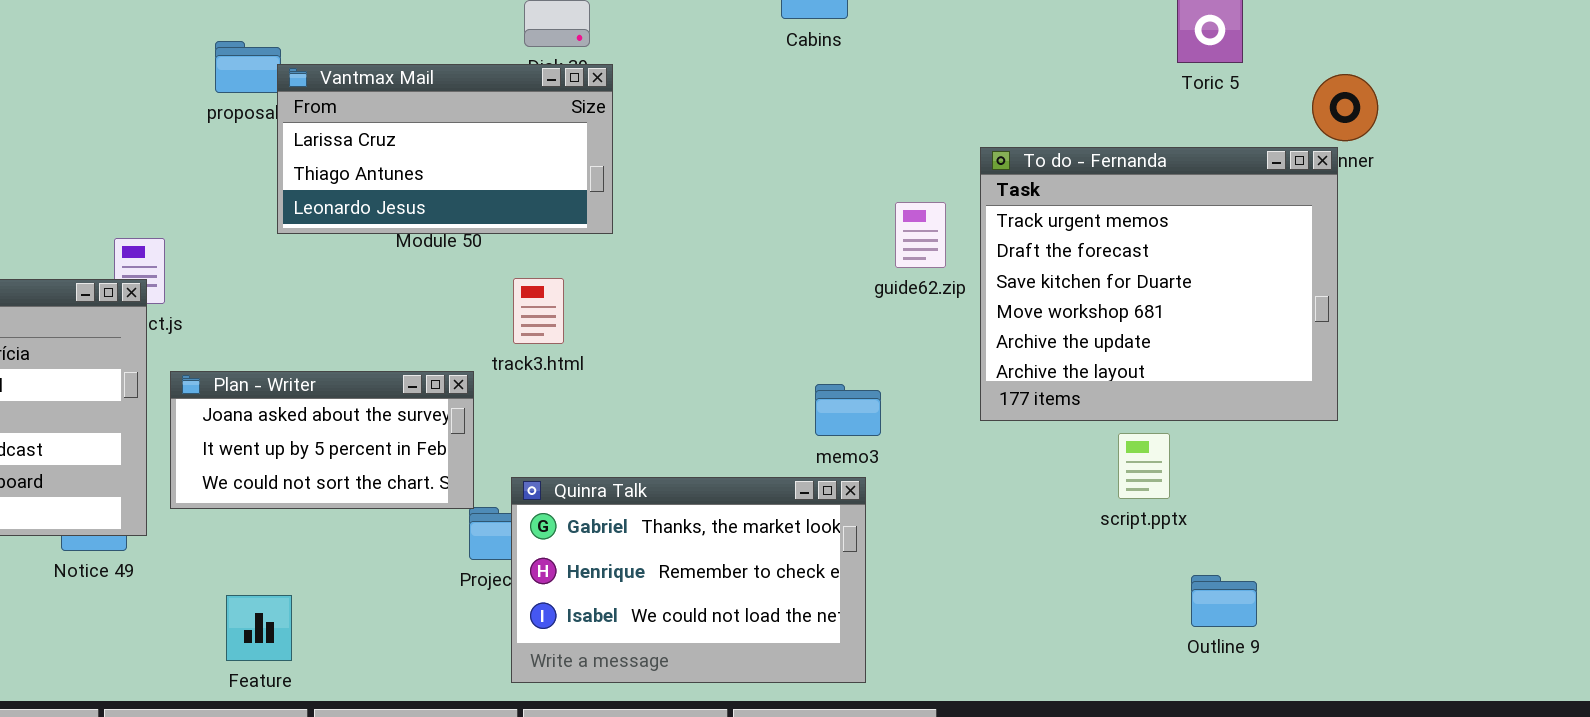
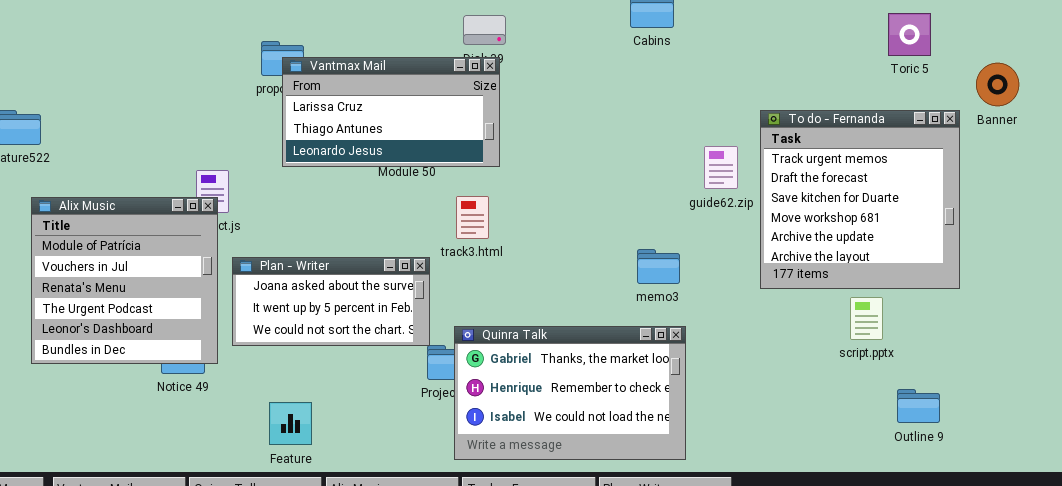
Vantmax Mail: [277,64,613,234] -> [282,57,500,167], moved
To do - Fernanda: [980,147,1338,421] -> [760,110,960,289], resized
memo3: [815,384,881,436] -> [637,249,680,284], moved

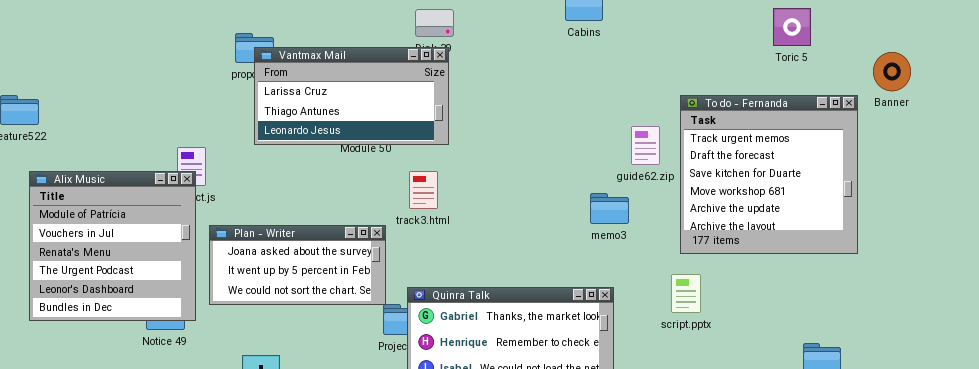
Toric 5: [888,13,931,56] -> [773,8,811,46], moved
memo3: [637,249,680,284] -> [590,193,629,224], moved
script.pptx: [850,297,883,340] -> [671,274,701,313], moved

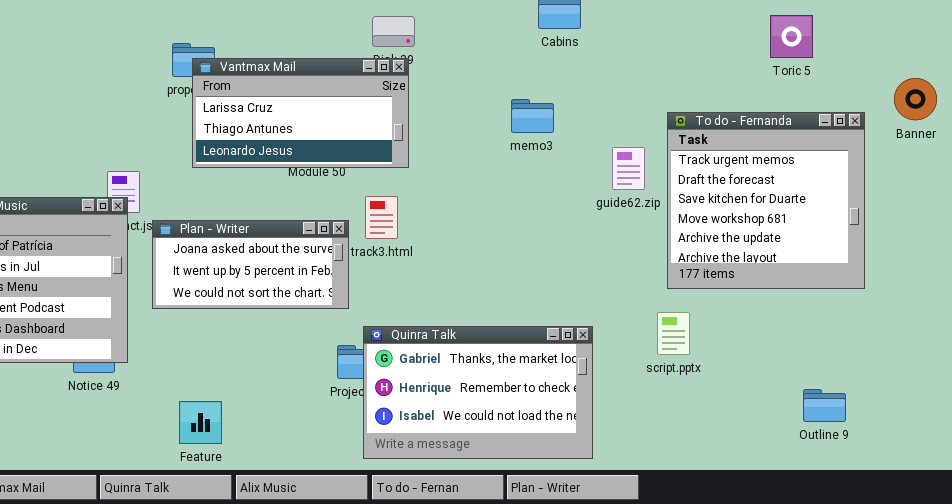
Banner: [873,52,911,91] -> [894,78,937,120], moved
memo3: [590,193,629,224] -> [511,99,554,133], moved
Plan - Writer: [209,225,386,305] -> [152,220,349,309], moved

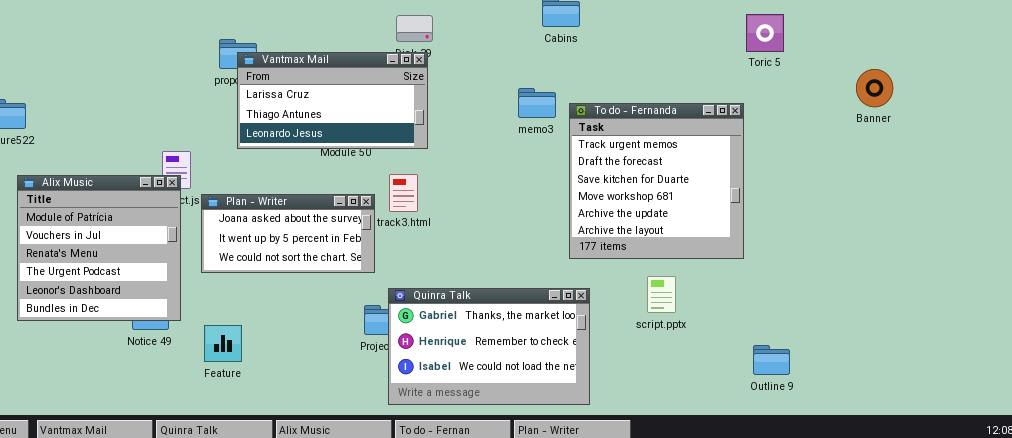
To do - Fernanda: [667,112,865,289] -> [569,103,744,259], moved
Outline 9: [803,389,846,422] -> [753,345,790,375], moved
Feature: [179,401,222,444] -> [204,325,242,362], moved

